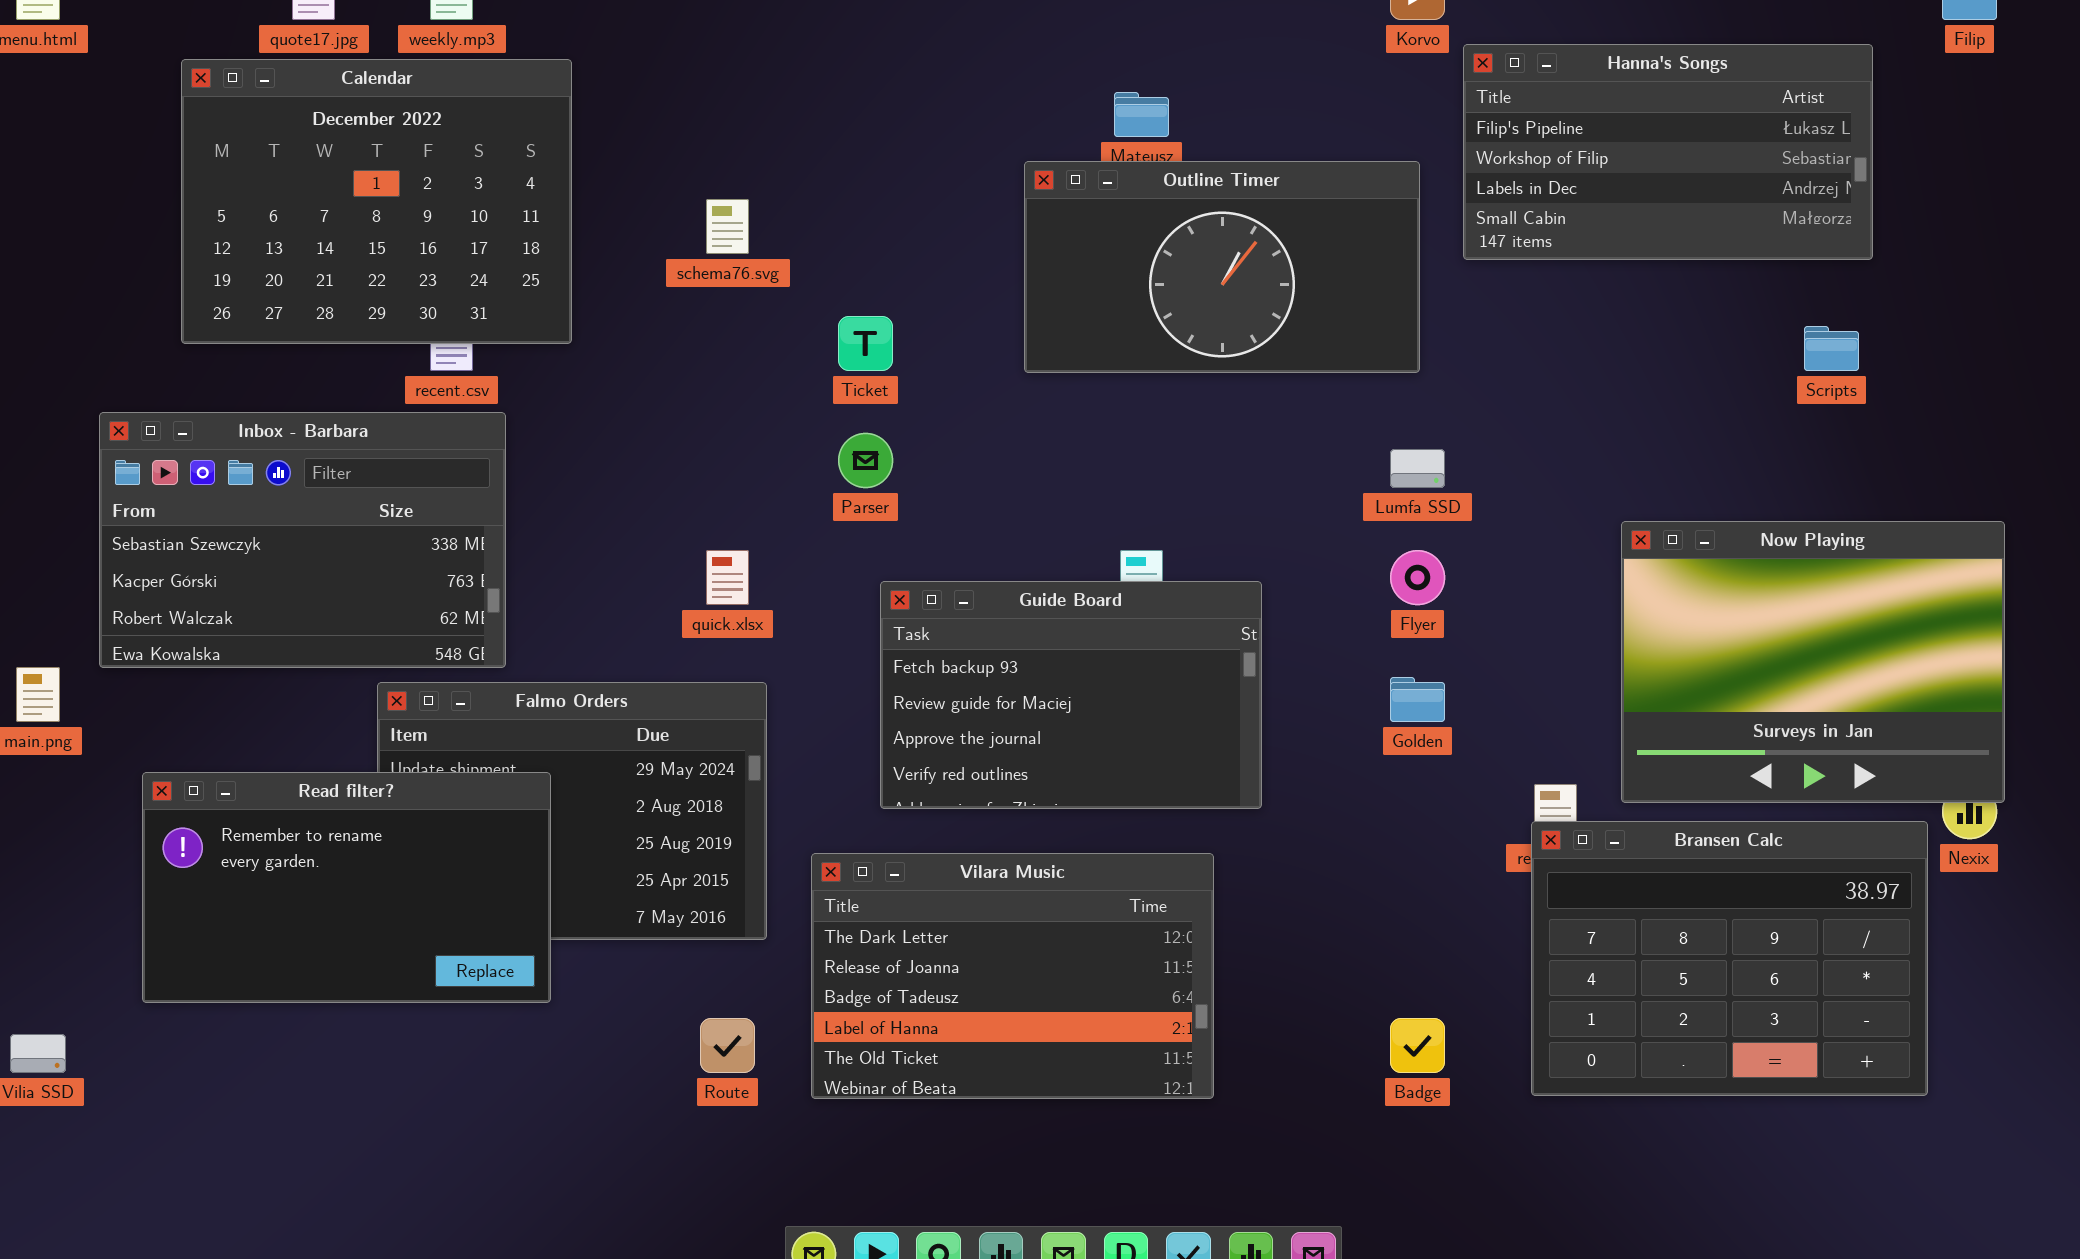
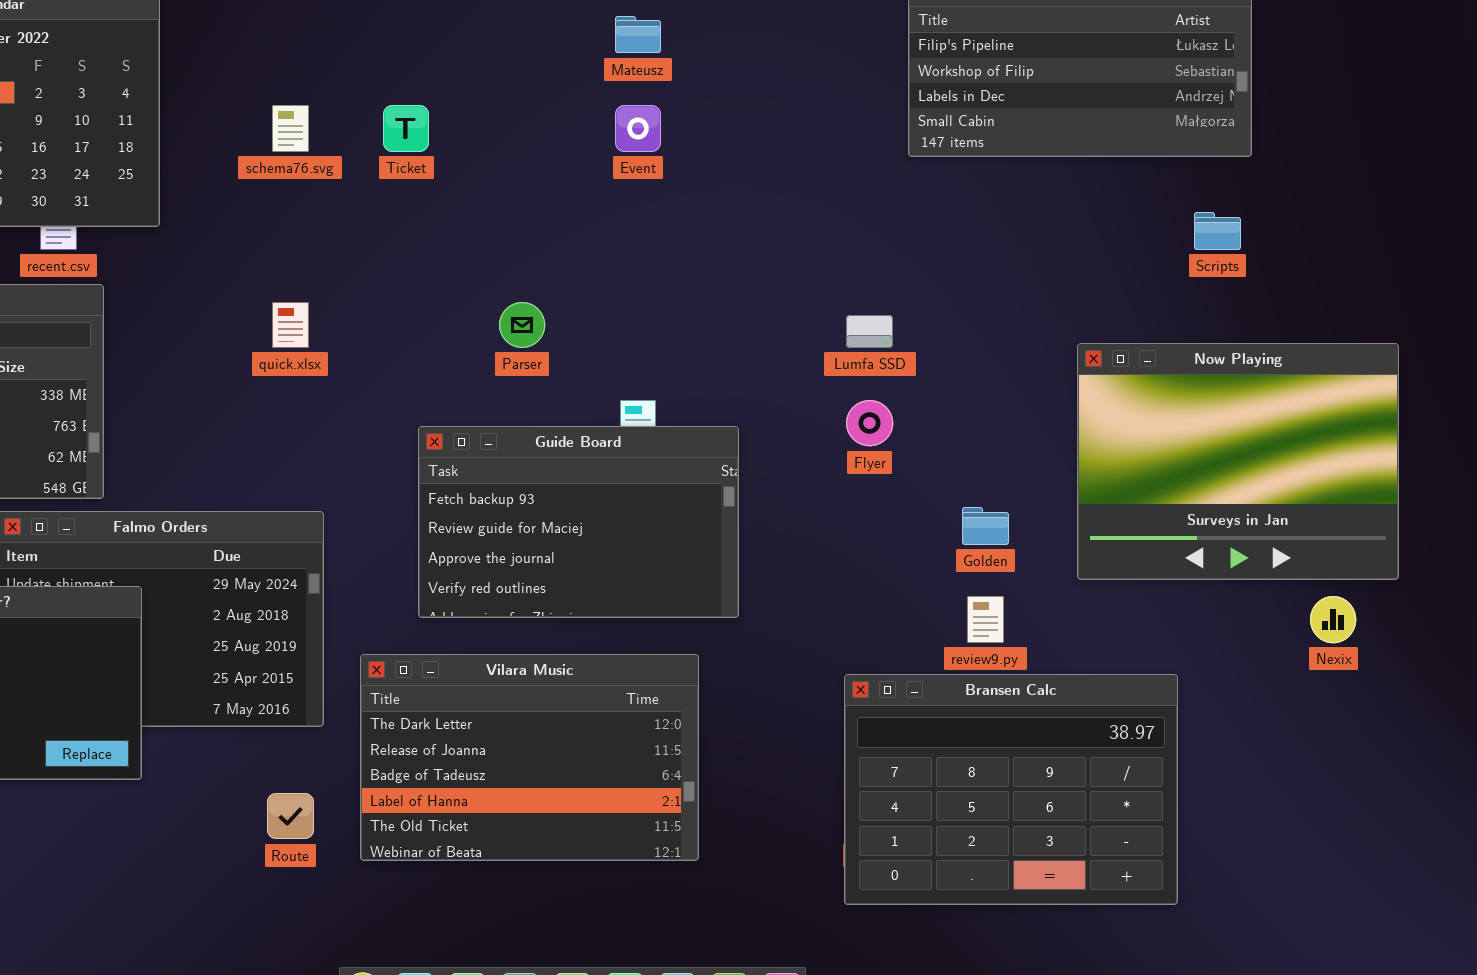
Outline Timer: [1024,161,1420,373] -> none, closed
Ticket: [838,316,893,371] -> [383,105,429,152], moved
Parser: [838,433,893,488] -> [499,302,545,348], moved
Now Playing: [1621,521,2005,803] -> [1077,343,1399,580], moved
quick.xlsx: [706,550,749,605] -> [272,302,309,348], moved
Golden: [1390,677,1445,722] -> [962,507,1009,545], moved
Bransen Calc: [1531,821,1928,1096] -> [844,674,1178,905], moved

